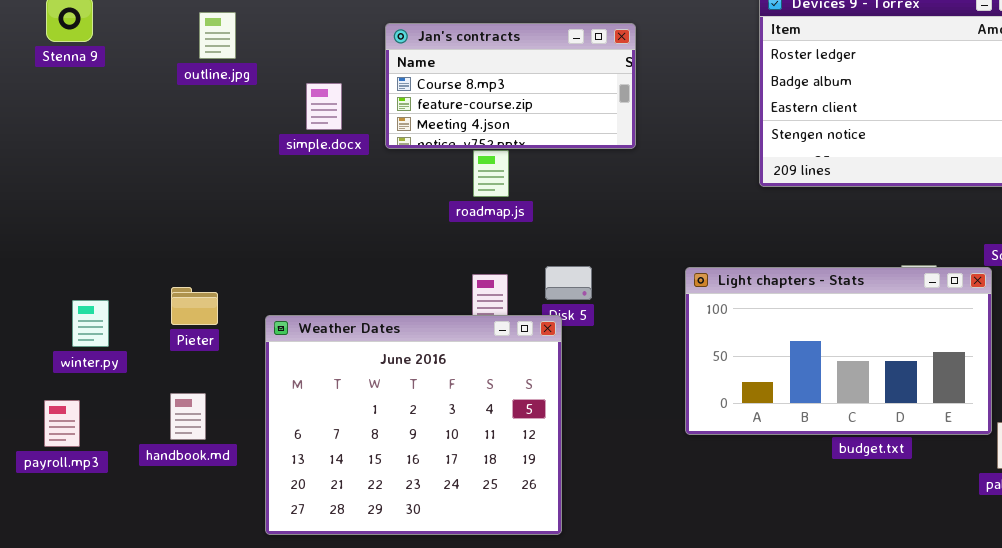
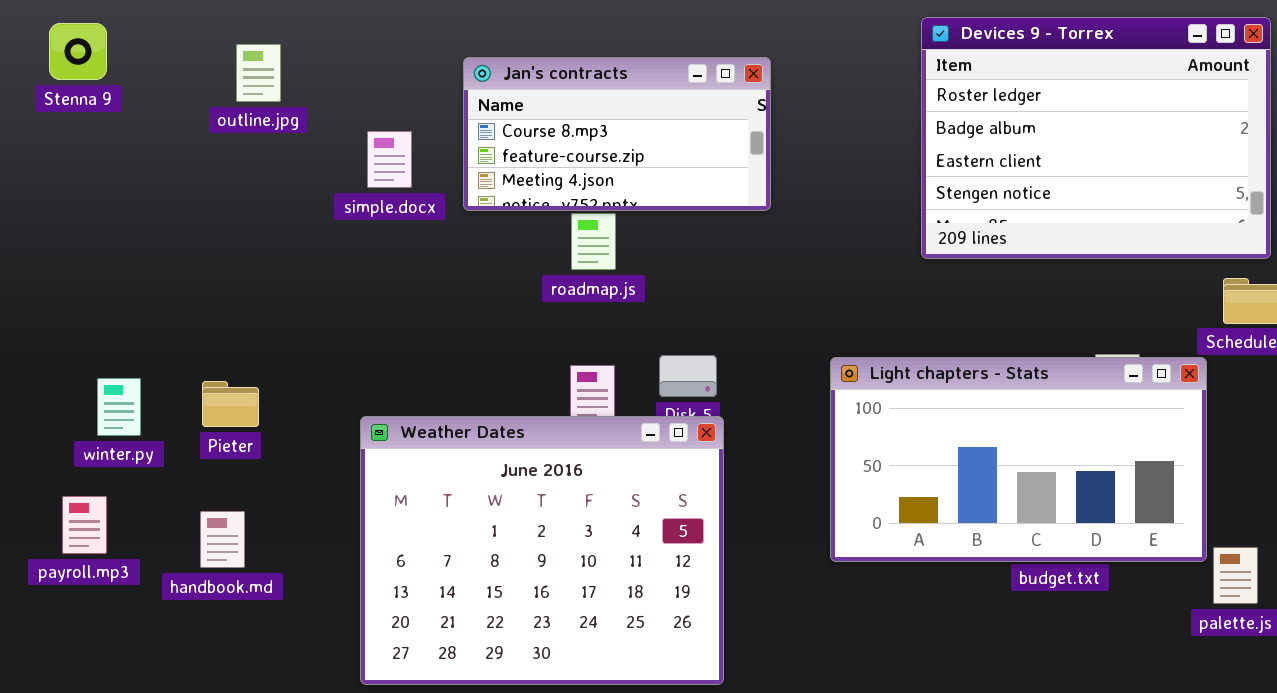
winter.py: [72,300,109,347] -> [97,378,141,436], moved
Weather Dates: [265,315,562,535] -> [360,416,724,685], moved
payroll.mp3: [44,400,80,447] -> [62,496,107,554], moved

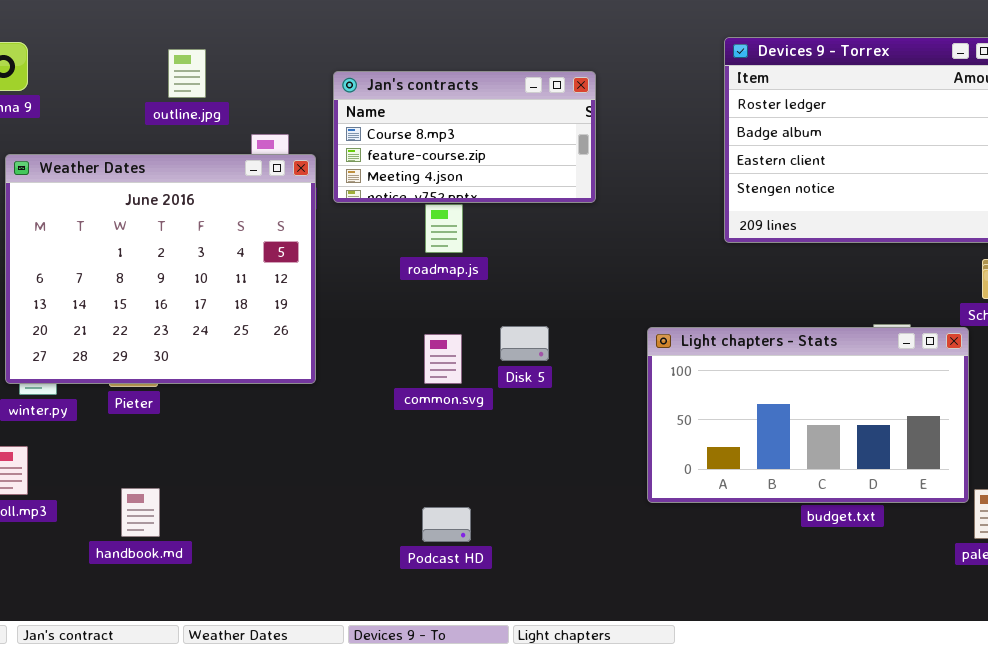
outline.jpg: [236,44,281,102] -> [168,49,206,98], moved
Weather Dates: [360,416,724,685] -> [5,154,316,384], moved
handbook.md: [200,511,245,568] -> [121,488,160,537], moved

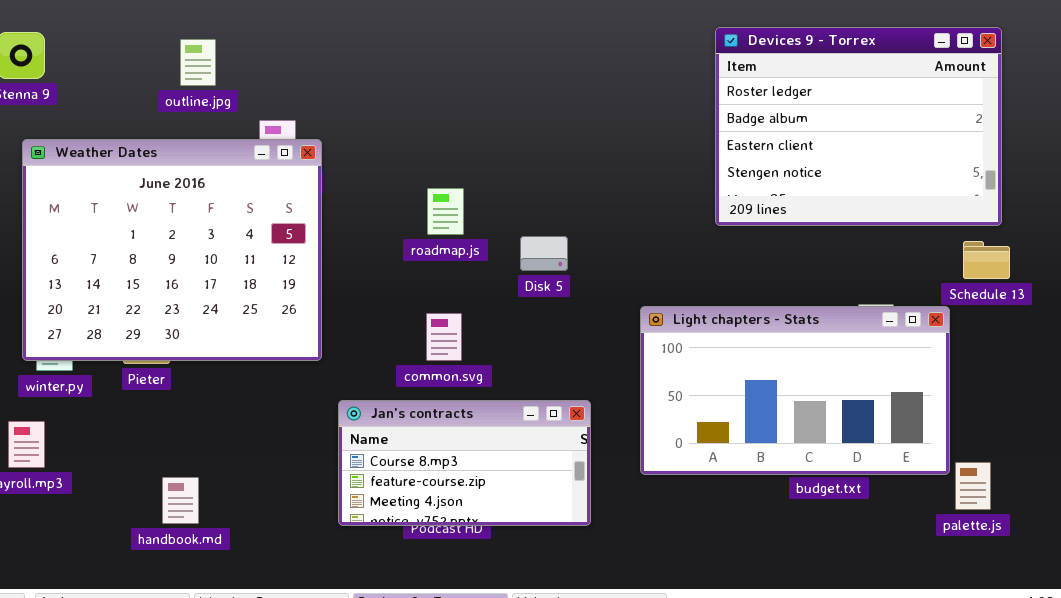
Jan's contracts: [333,71,596,203] -> [338,400,591,526], moved
Disk 5: [500,326,549,361] -> [520,236,568,271], moved
handbook.md: [121,488,160,537] -> [162,477,199,524], moved

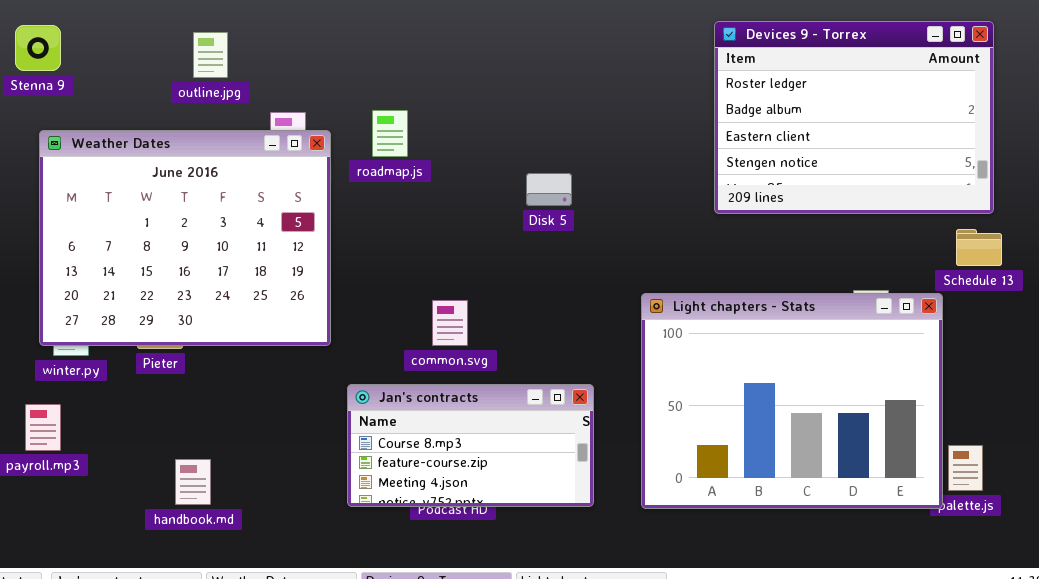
roadmap.js: [427,188,464,235] -> [372,110,408,157], moved
Disk 5: [520,236,568,271] -> [526,173,572,206], moved
Light chapters - Stats: [640,306,950,475] -> [641,293,943,509], resized

